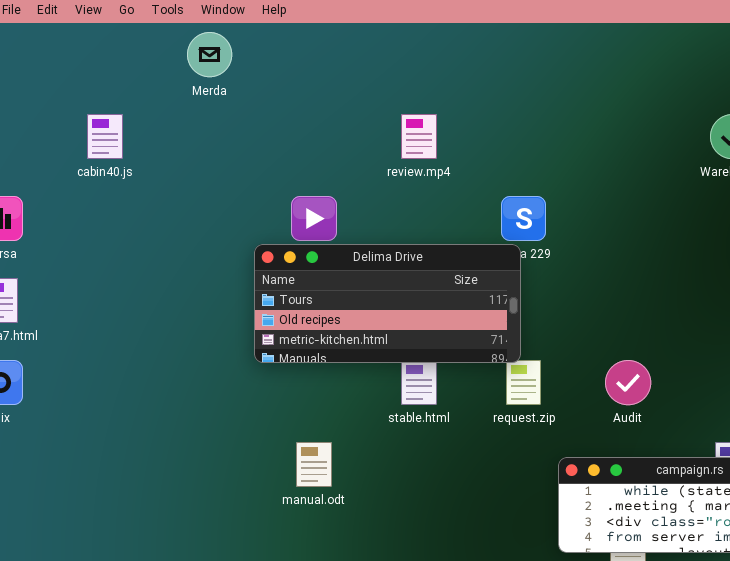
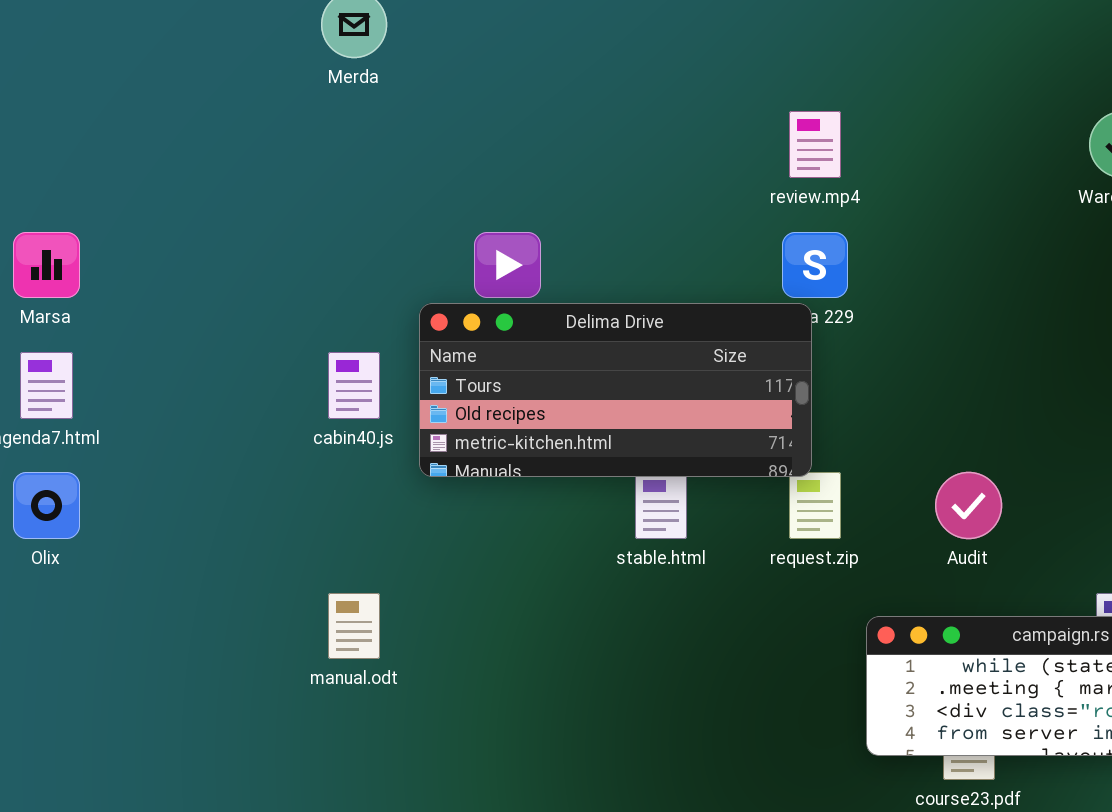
cabin40.js: [87,114,123,159] -> [328,352,380,419], moved
review.mp4: [401,114,437,159] -> [789,111,841,178], moved
manual.odt: [296,442,332,487] -> [328,593,380,659], moved

